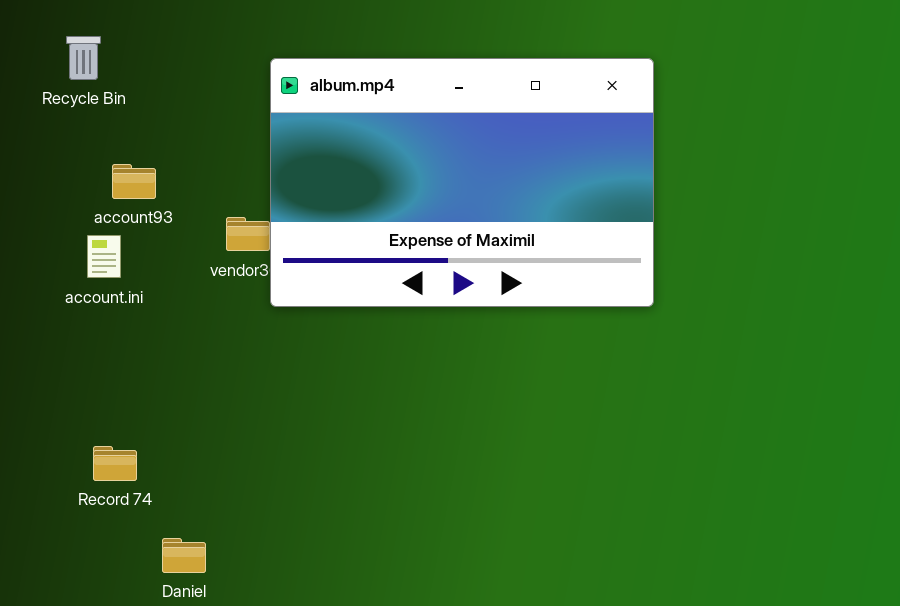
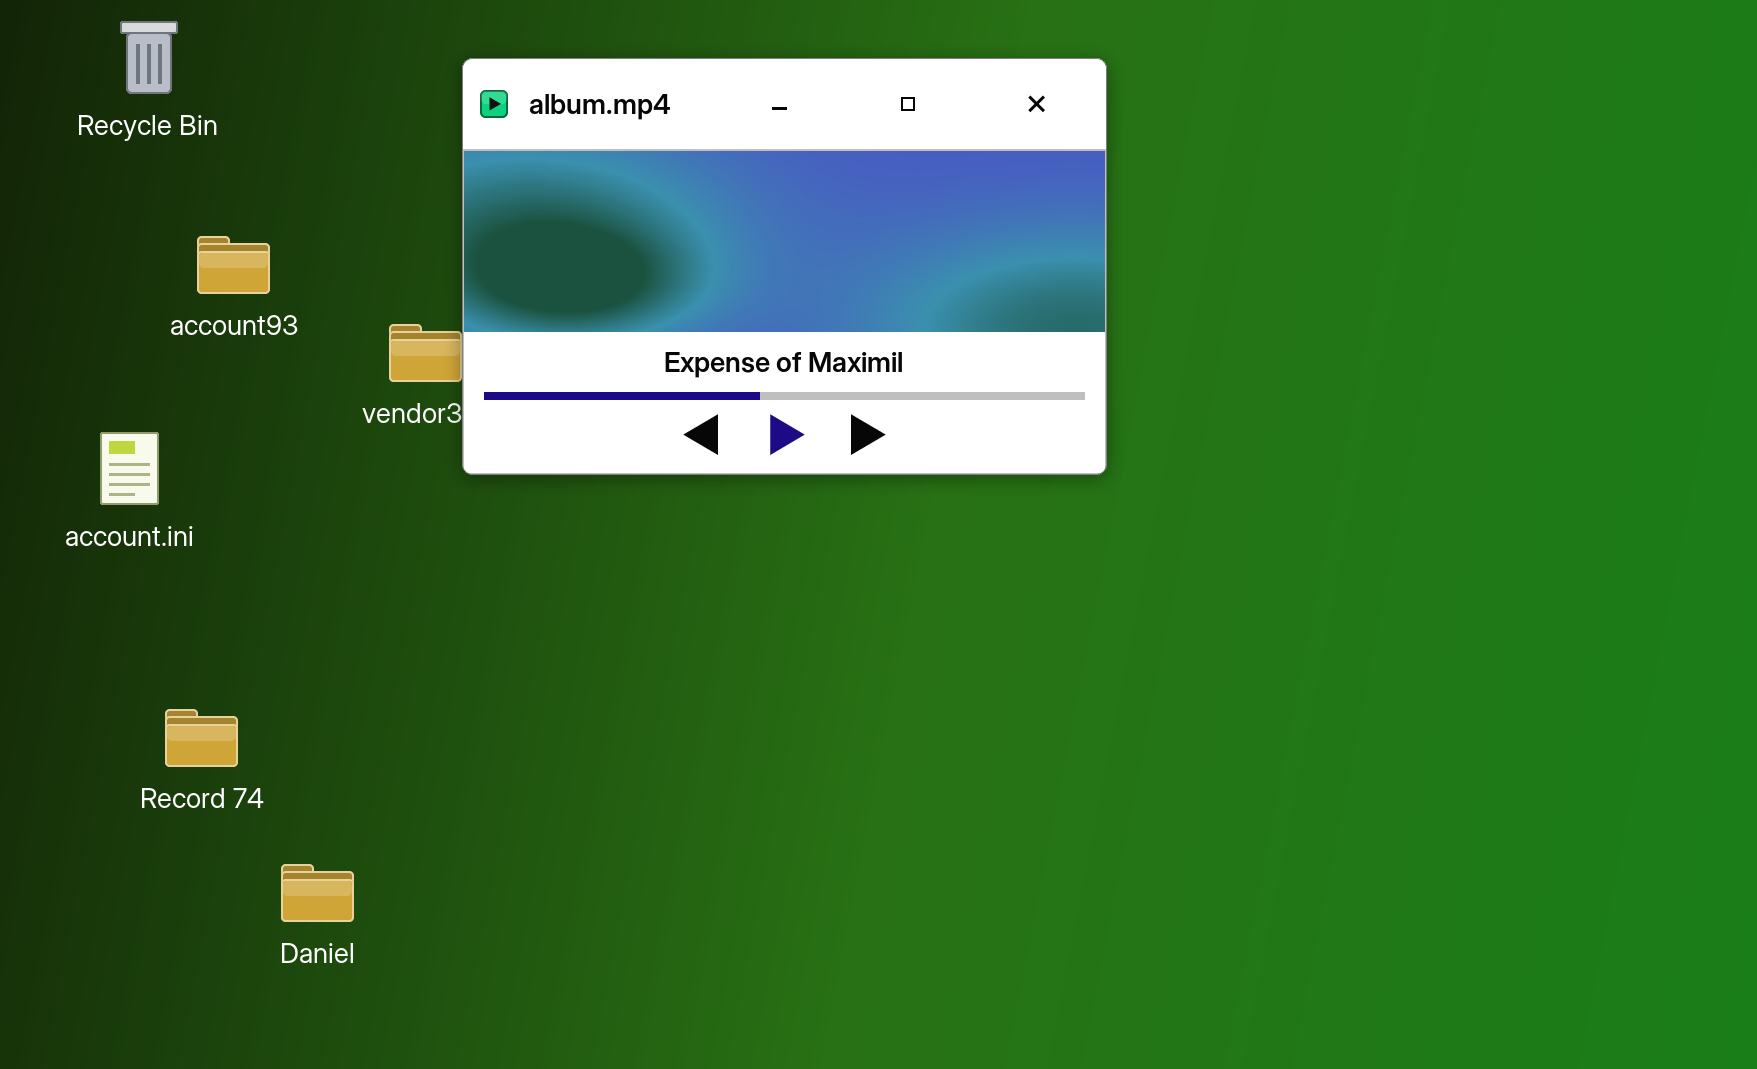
account.ini: [87,235,121,278] -> [100,432,159,505], moved

